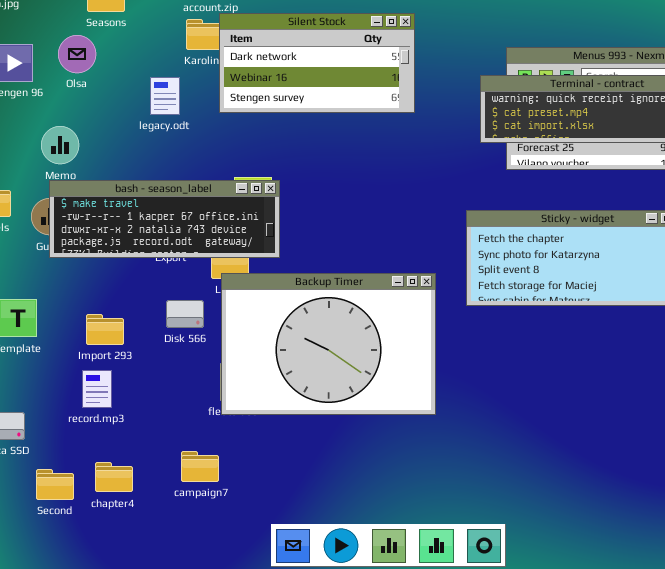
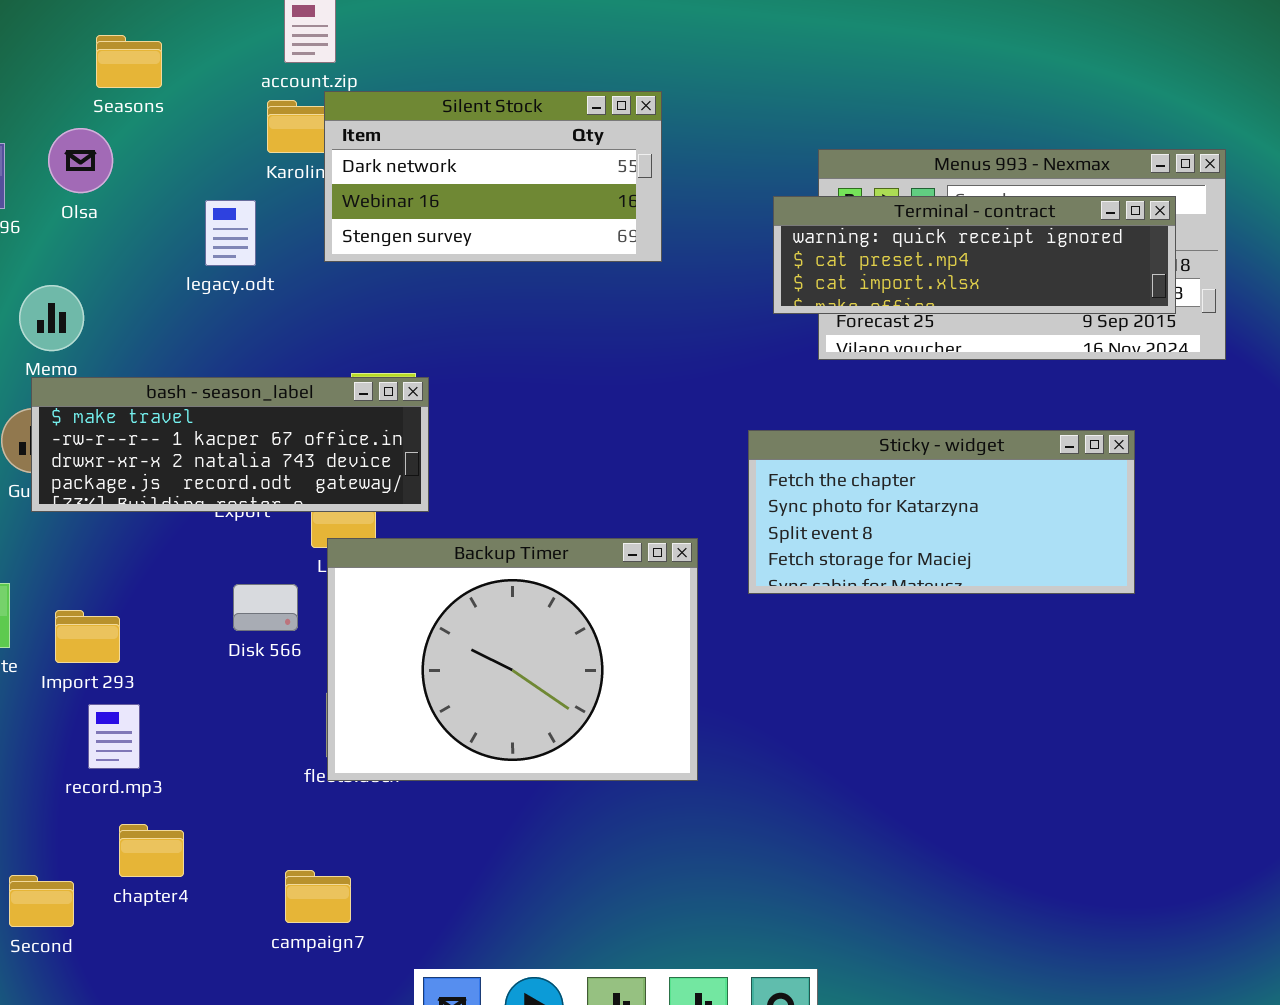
Import 293: [86,314,124,345] -> [55,610,120,663], moved
campaign7: [181,451,219,482] -> [285,870,351,923], moved
chapter4: [95,462,133,492] -> [119,824,184,877], moved

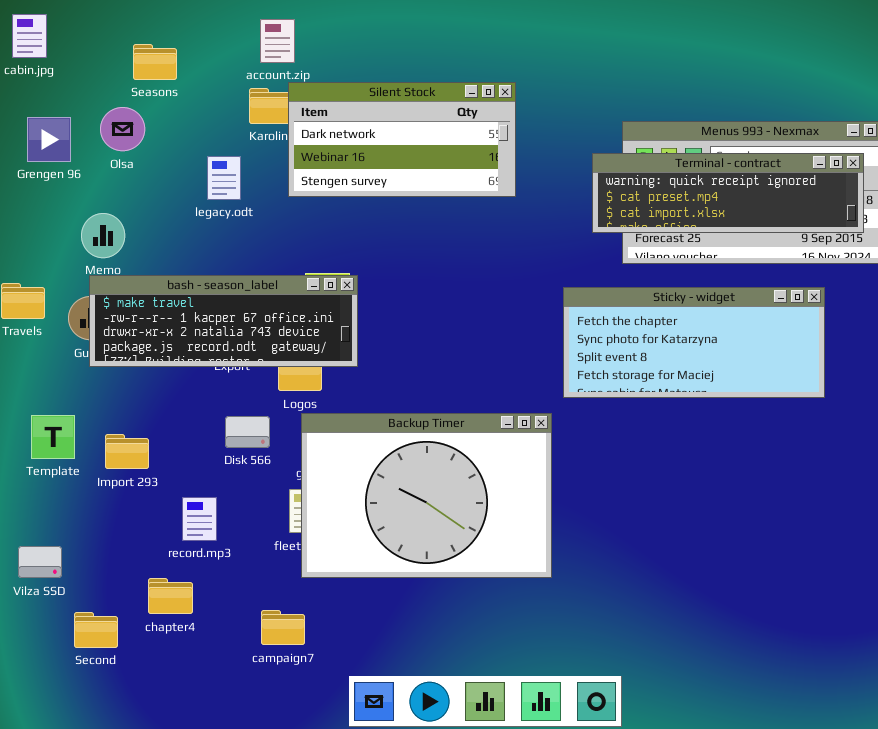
Sticky - widget: [748,430,1135,594] -> [563,287,825,398], moved
Backup Timer: [327,538,698,781] -> [301,413,552,578], moved
record.mp3: [88,704,140,769] -> [182,497,217,541], moved

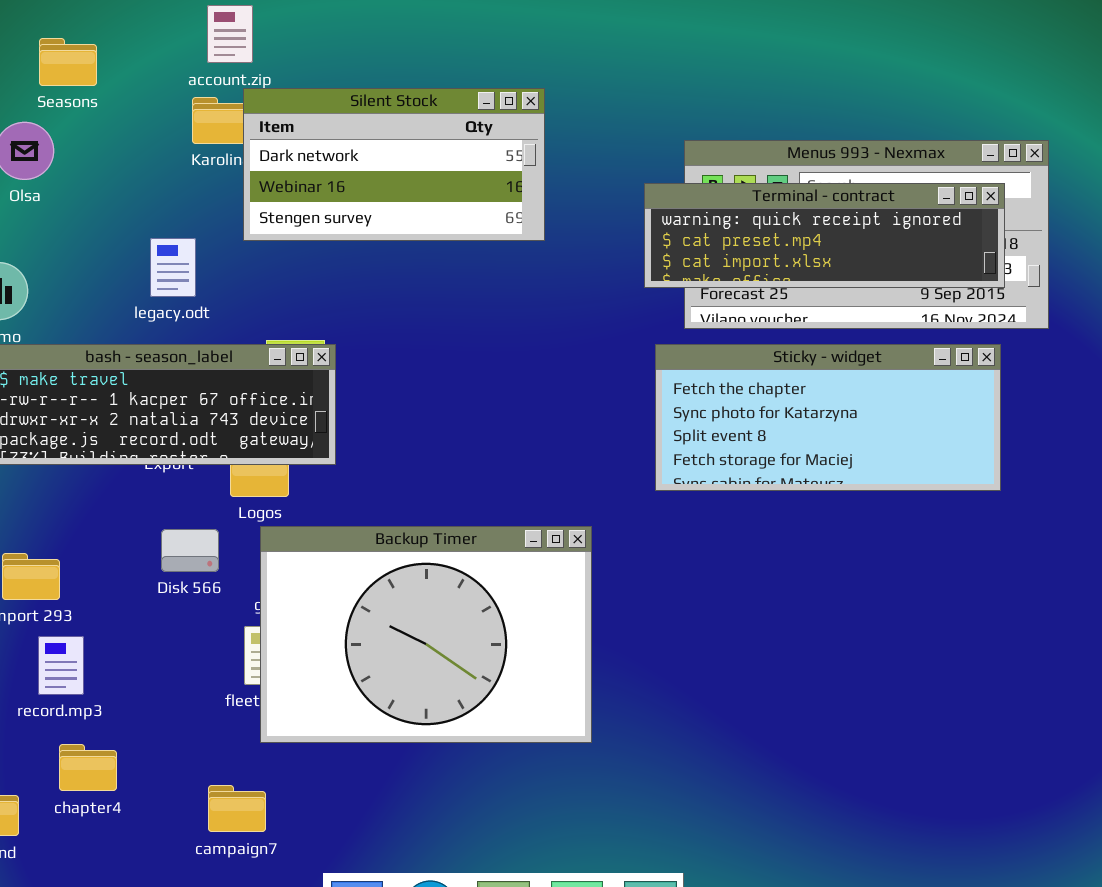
legacy.odt: [207,156,241,200] -> [150,238,196,297], moved
Sticky - widget: [563,287,825,398] -> [655,344,1001,491], moved
record.mp3: [182,497,217,541] -> [38,636,84,695], moved

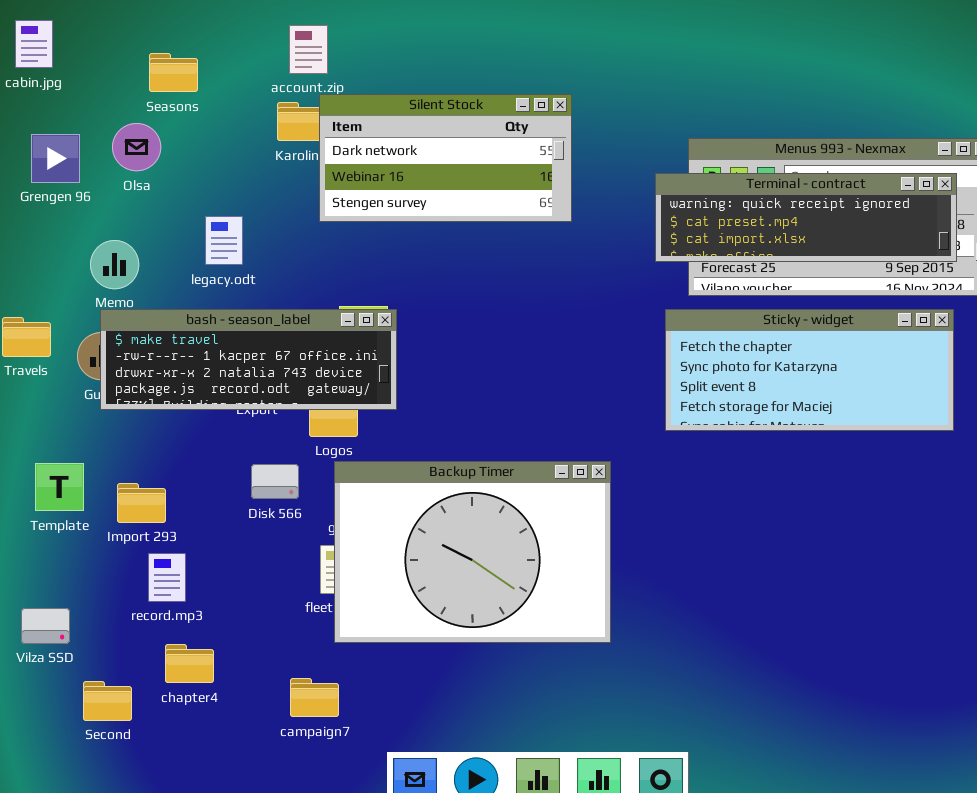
legacy.odt: [150,238,196,297] -> [205,216,243,265], moved

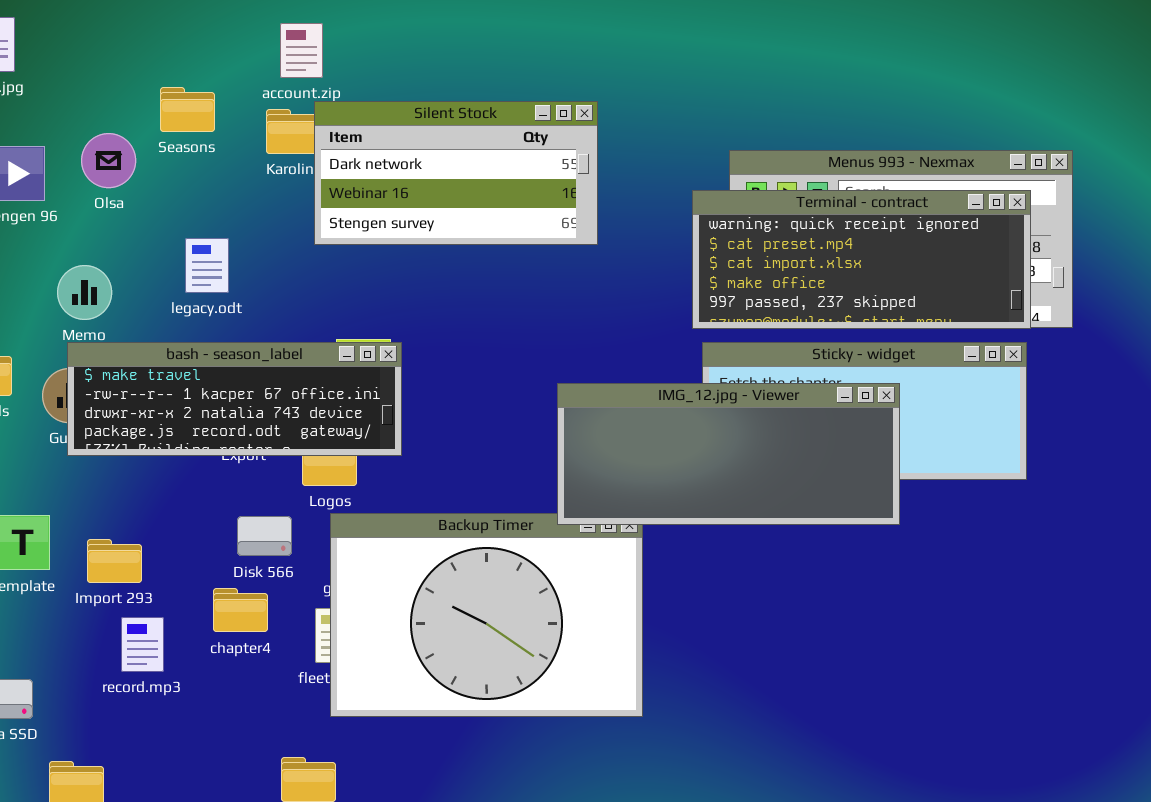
Seasons: [149,53,198,92] -> [160,87,215,132], moved
Terminal - contract: [655,173,957,262] -> [692,190,1031,329], resized
IMG_12.jpg - Viewer: none -> [557,383,900,525], opened
chapter4: [165,644,214,683] -> [213,588,268,632], moved

